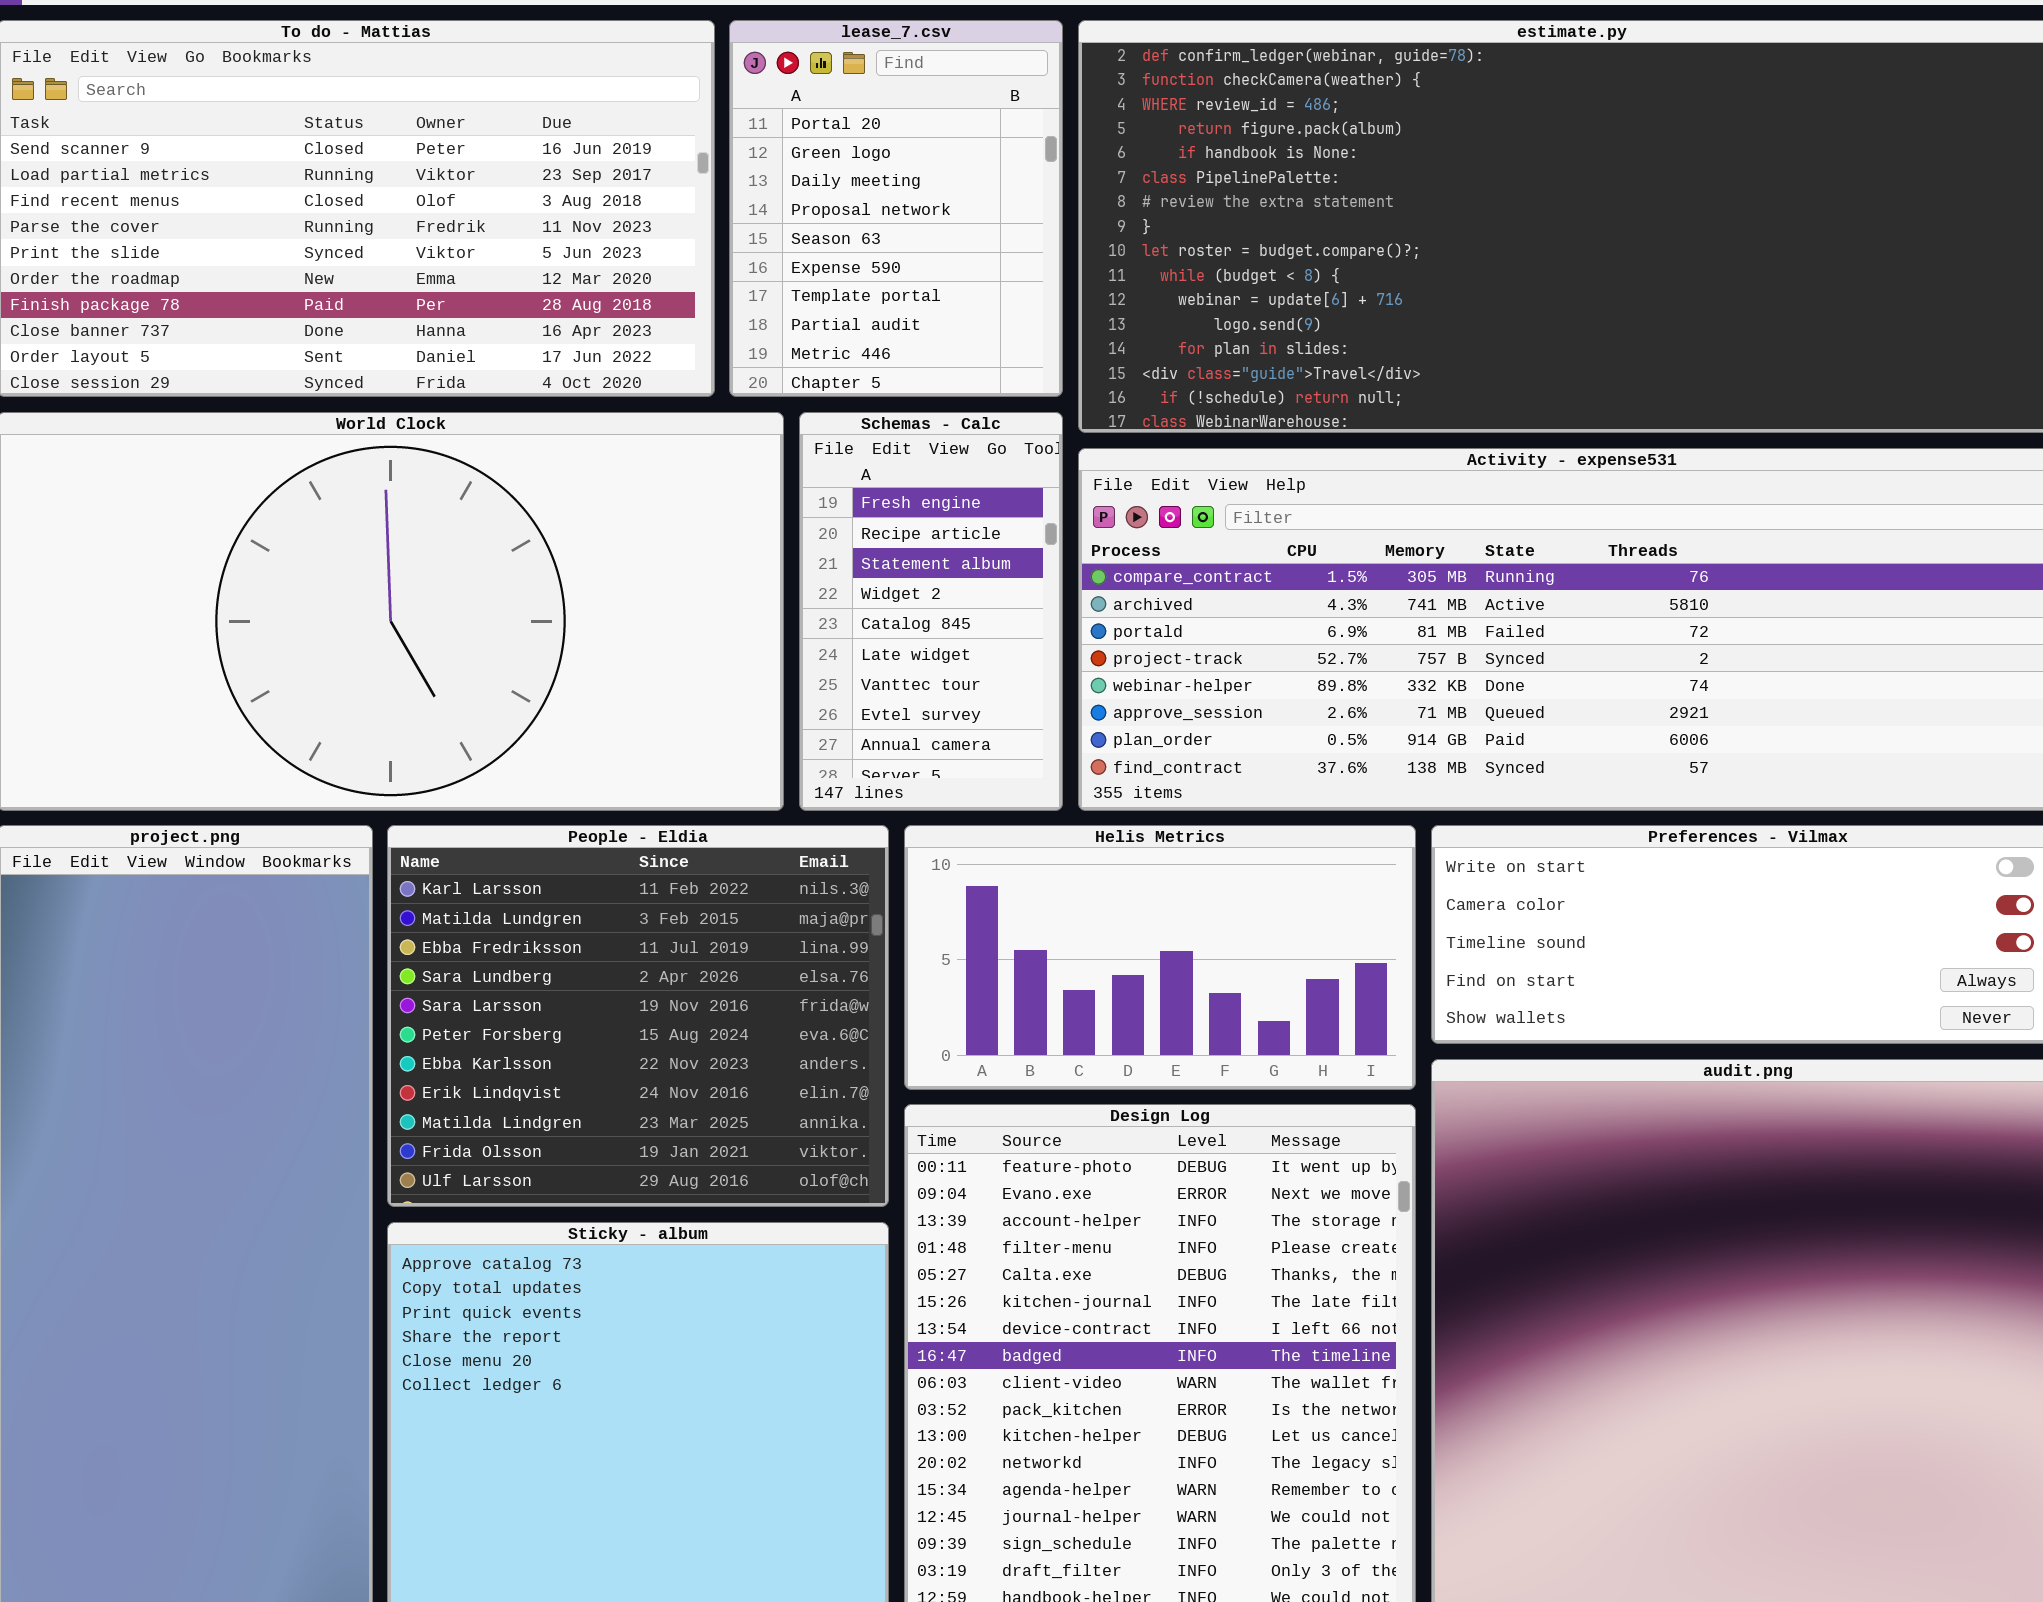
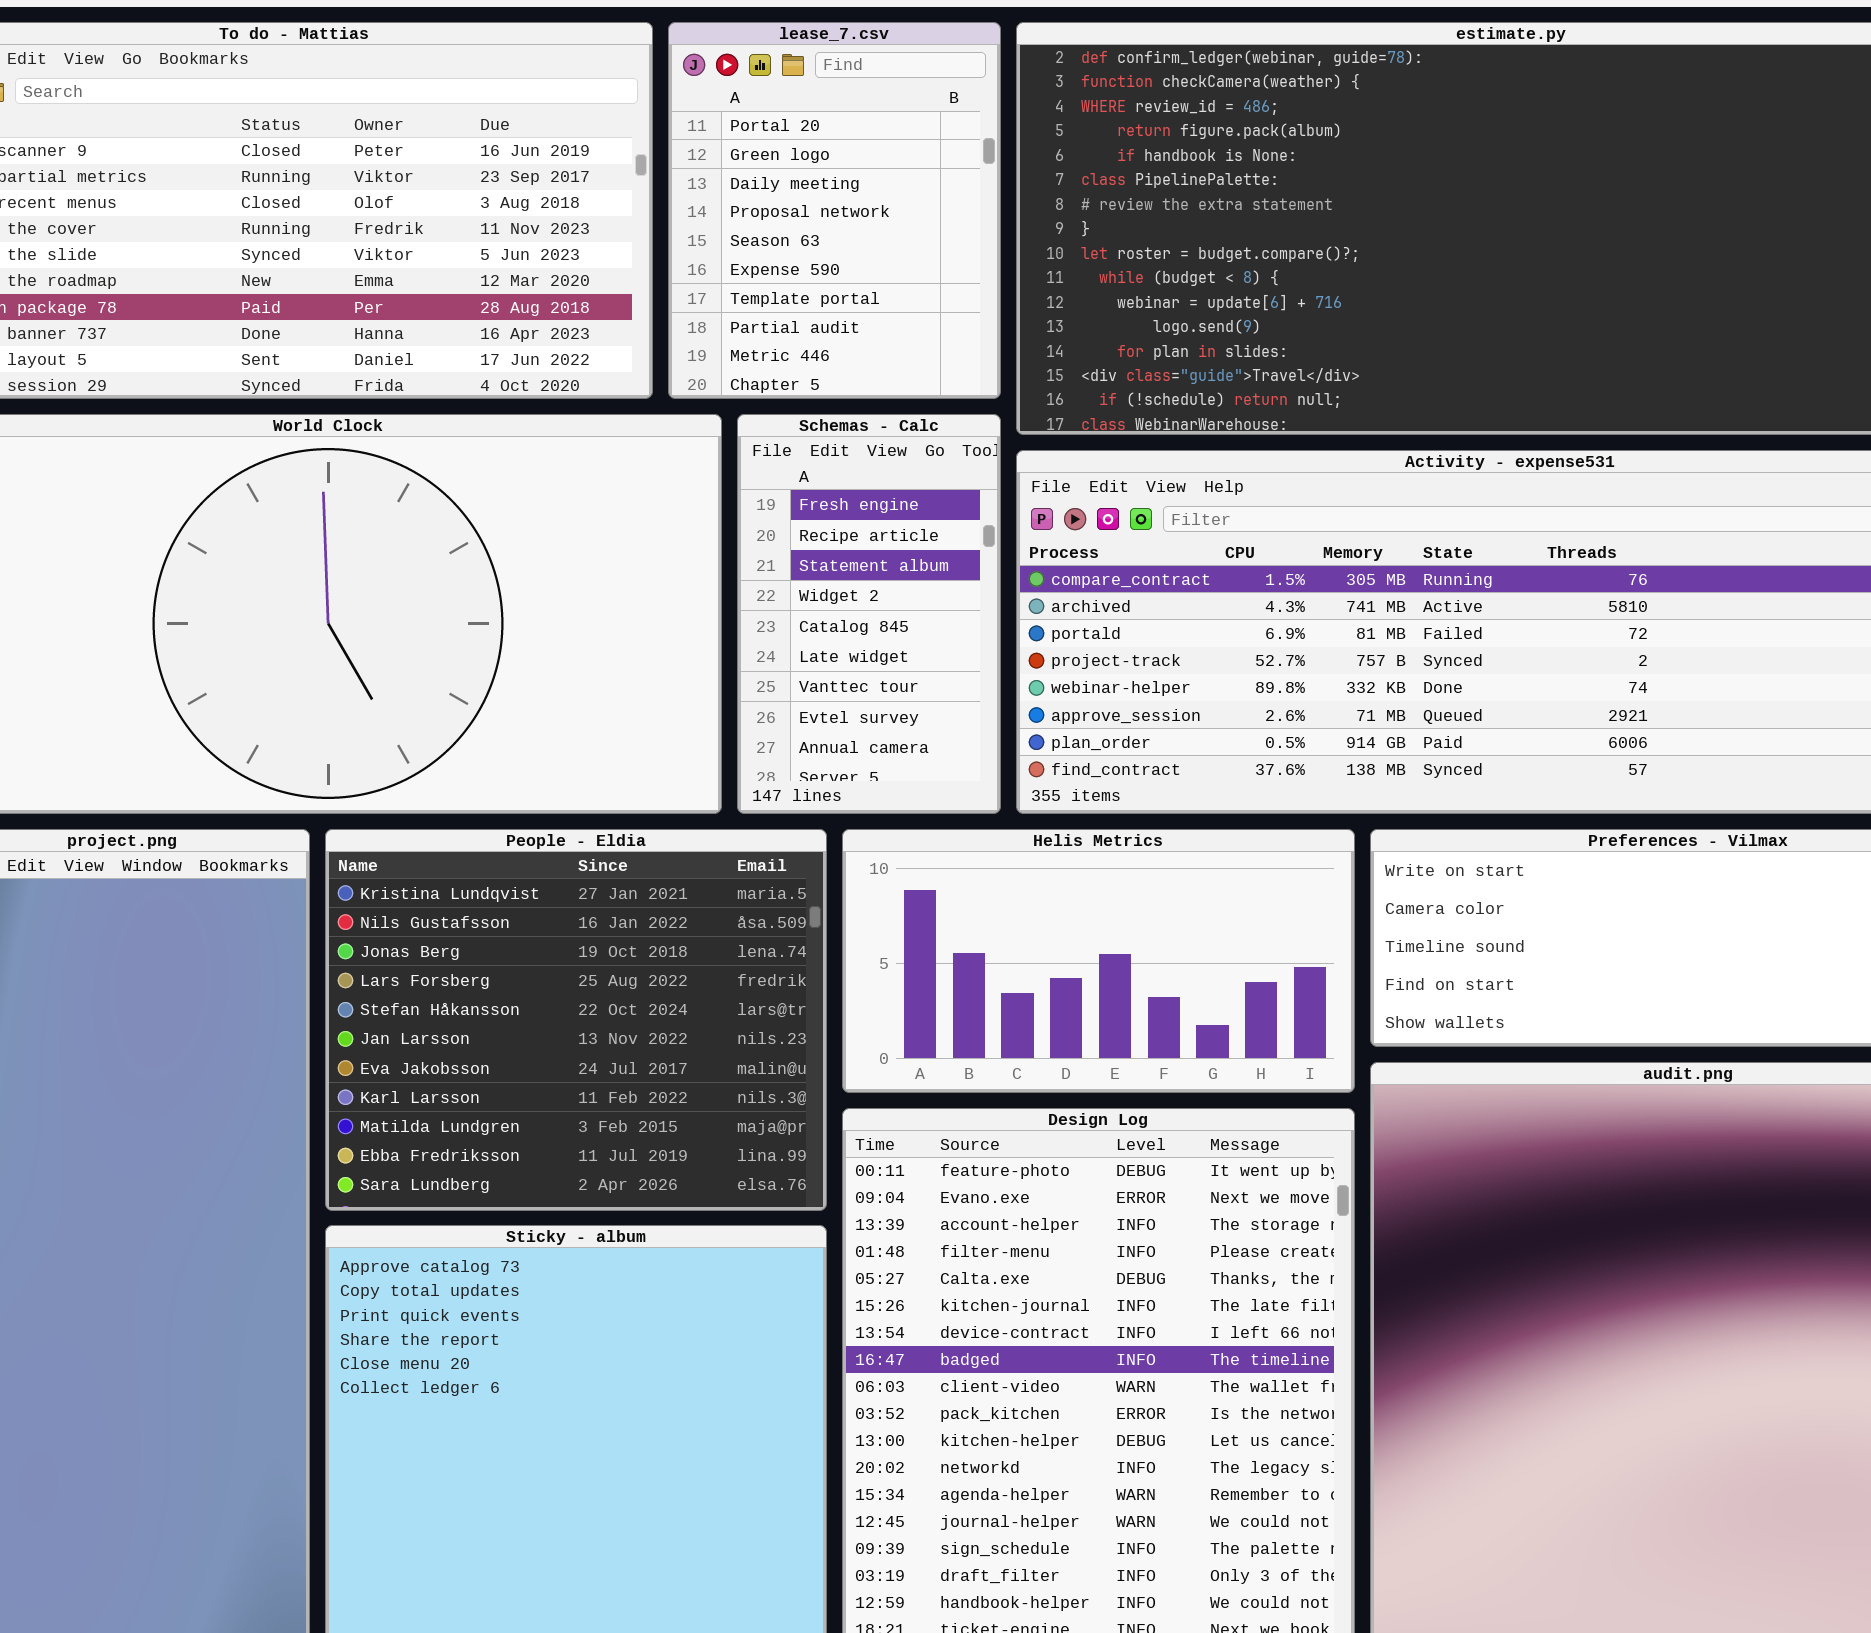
People - Eldia: [387,825,889,1207] -> [325,829,827,1211], scrolled up 7 rows

